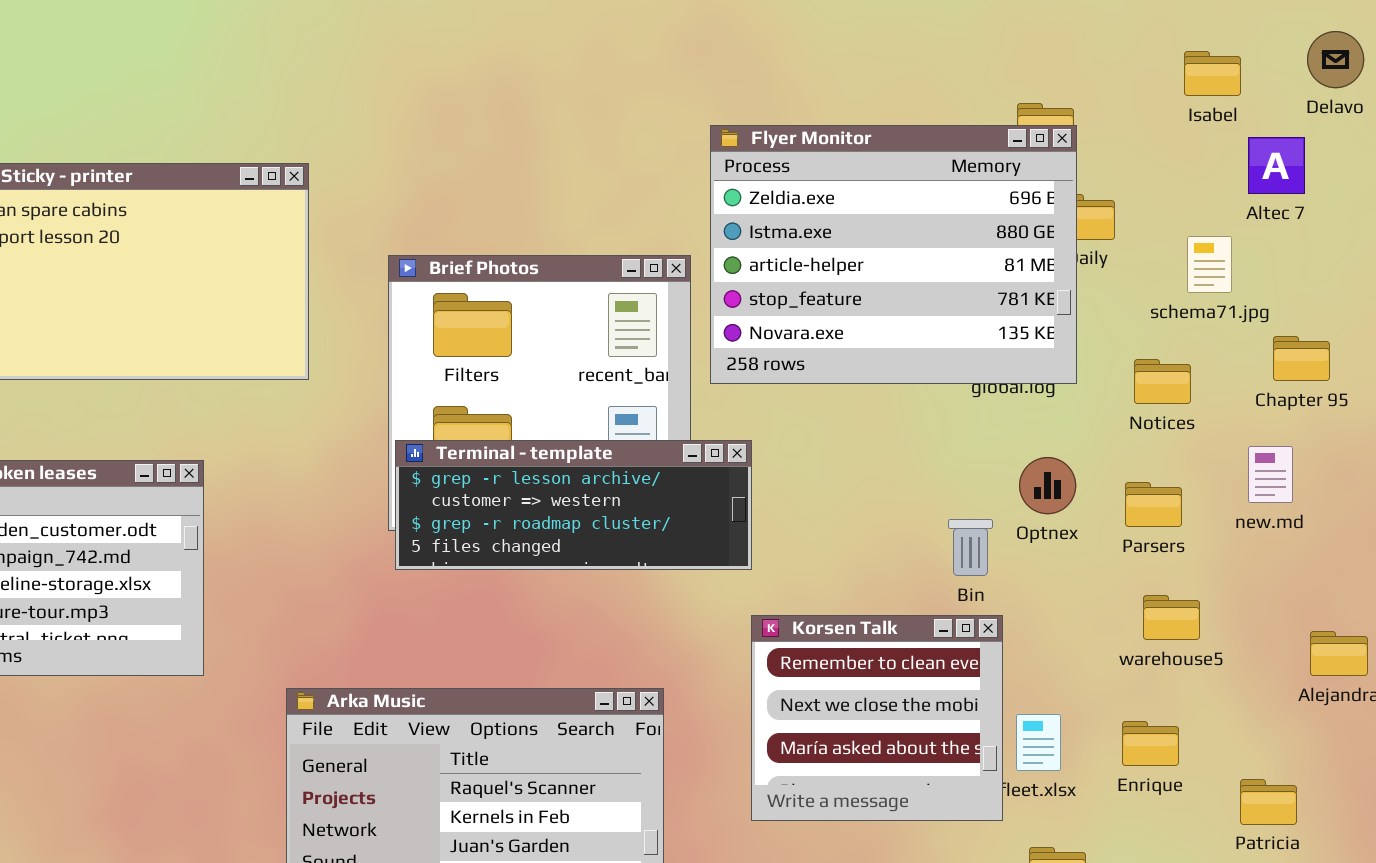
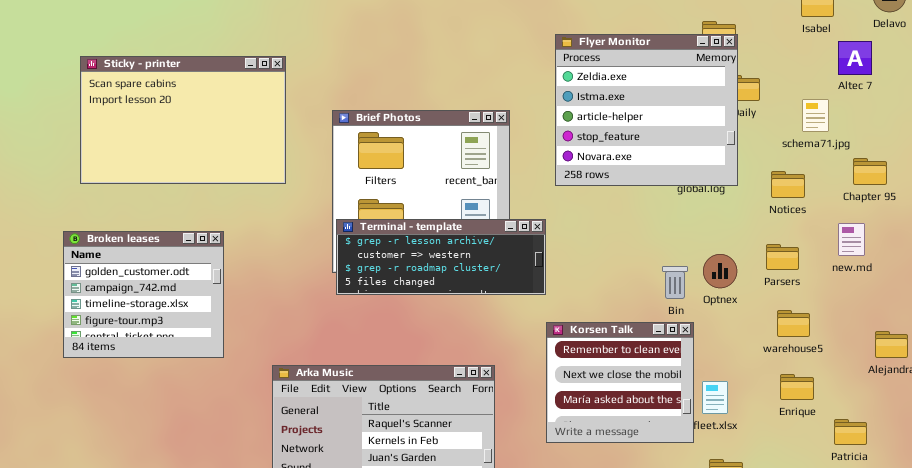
Flyer Monitor: [710,125,1077,384] -> [555,34,738,186], resized
Optnex: [1019,457,1076,514] -> [703,254,737,288], moved
Enrique: [1122,721,1179,766] -> [780,374,814,400], moved

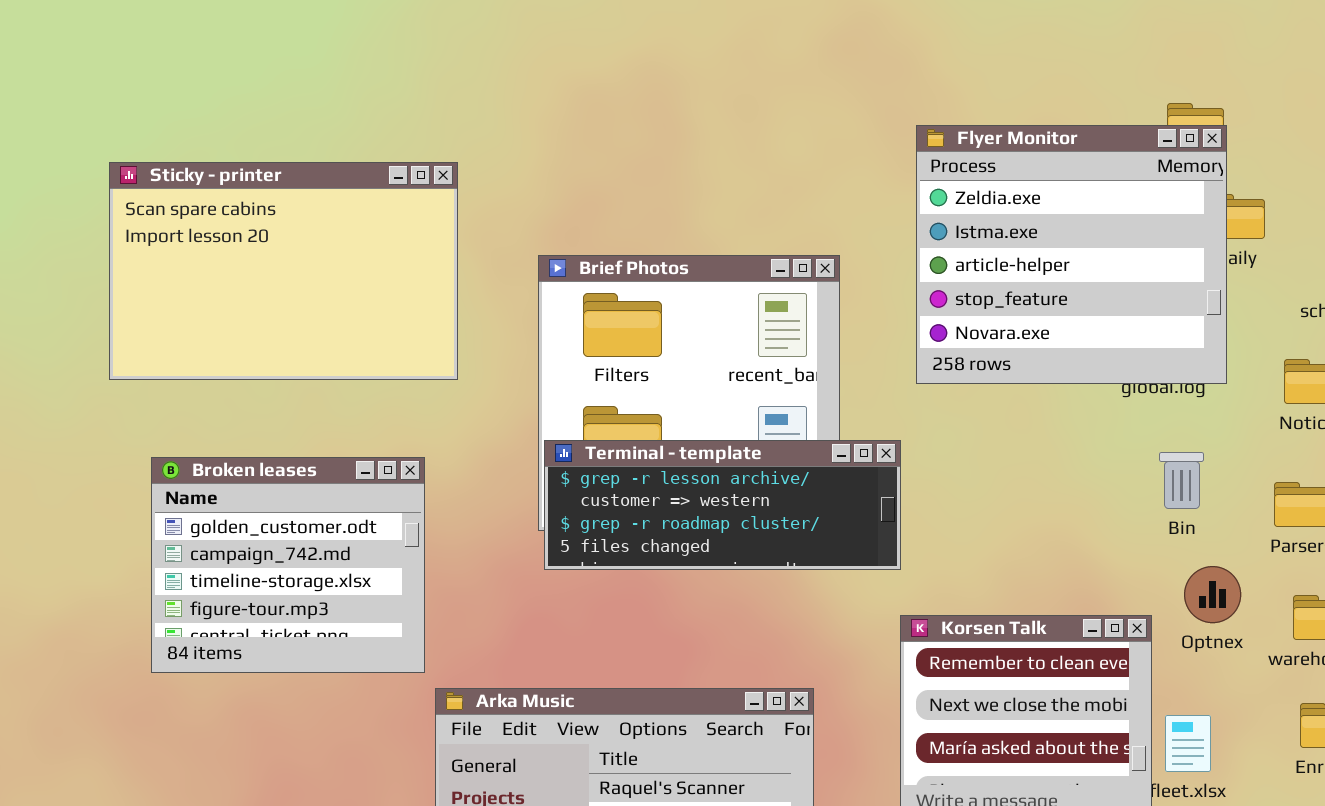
Broken leases: [63,231,224,358] -> [151,457,425,673], moved
Optnex: [703,254,737,288] -> [1184,566,1241,623], moved
Bin: [662,266,688,299] -> [1159,452,1204,509], moved

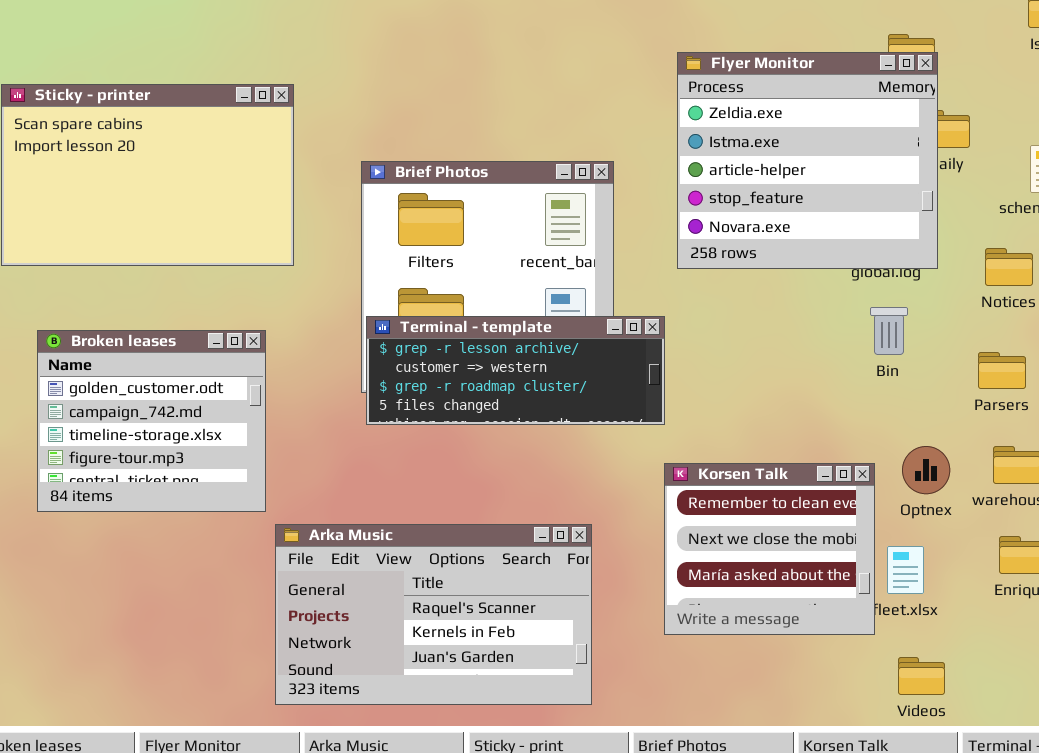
Bin: [1159,452,1204,509] -> [870,307,908,355], moved
Optnex: [1184,566,1241,623] -> [902,446,950,494], moved

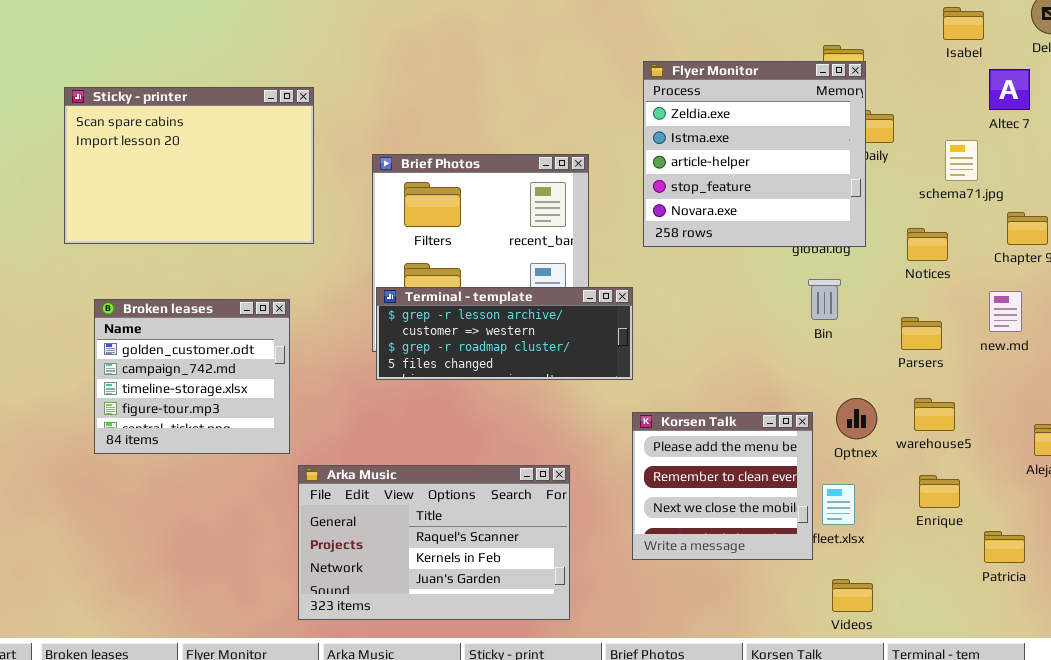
Korsen Talk: [664,463,875,635] -> [632,412,813,560], scrolled up 1 row

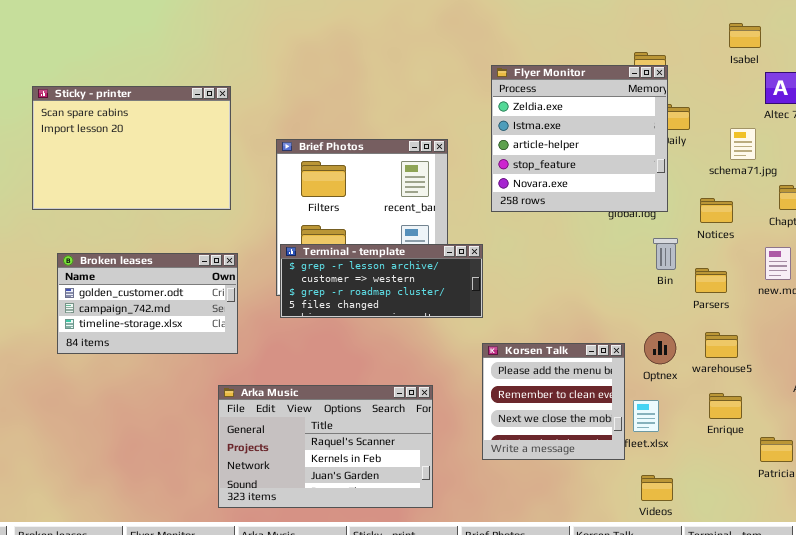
Bin: [808,279,841,320] -> [653,238,678,270], moved
Broken leases: [94,299,290,454] -> [57,253,238,354], resized

